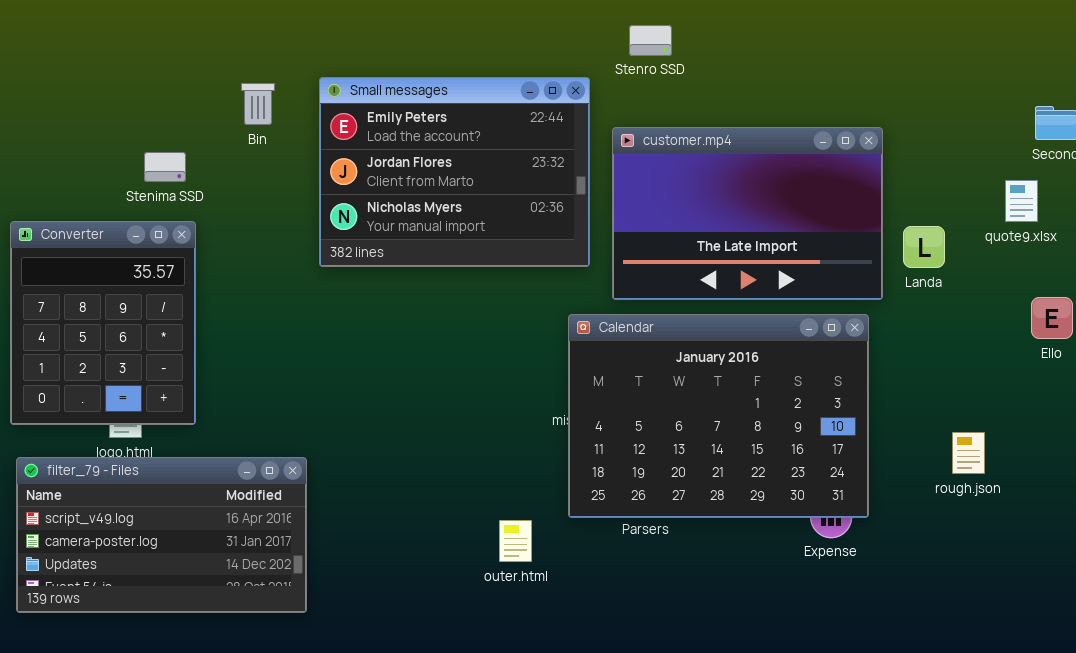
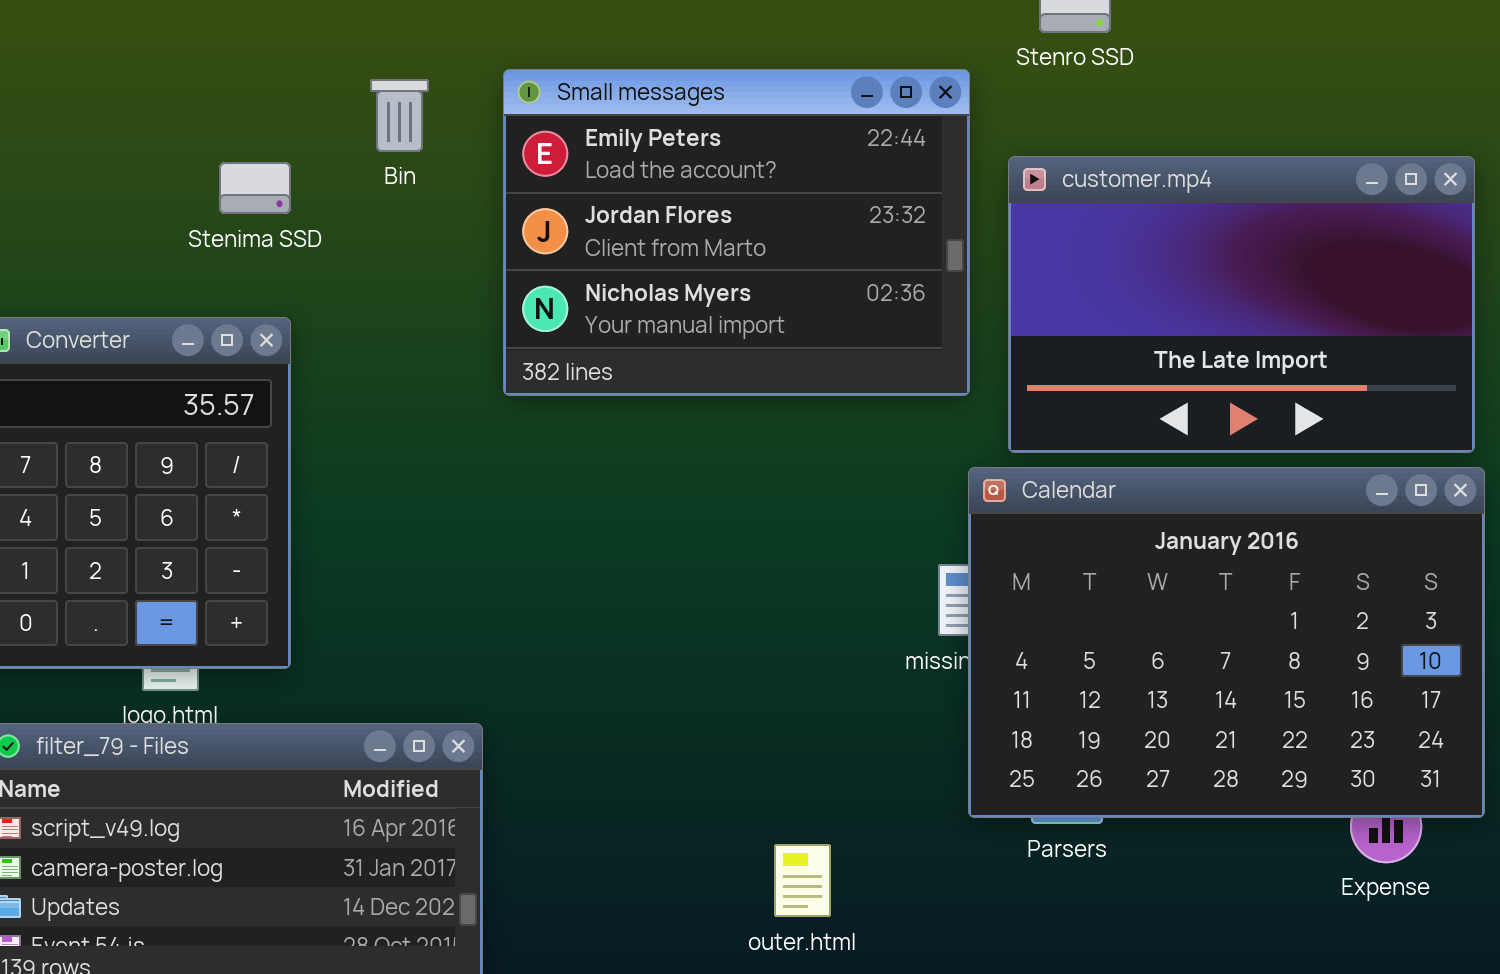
Stenima SSD: [144,152,186,182] -> [219,162,291,214], moved
Calendar: [568,314,869,518] -> [968,467,1485,818], moved
outer.html: [499,520,532,562] -> [774,844,831,917], moved

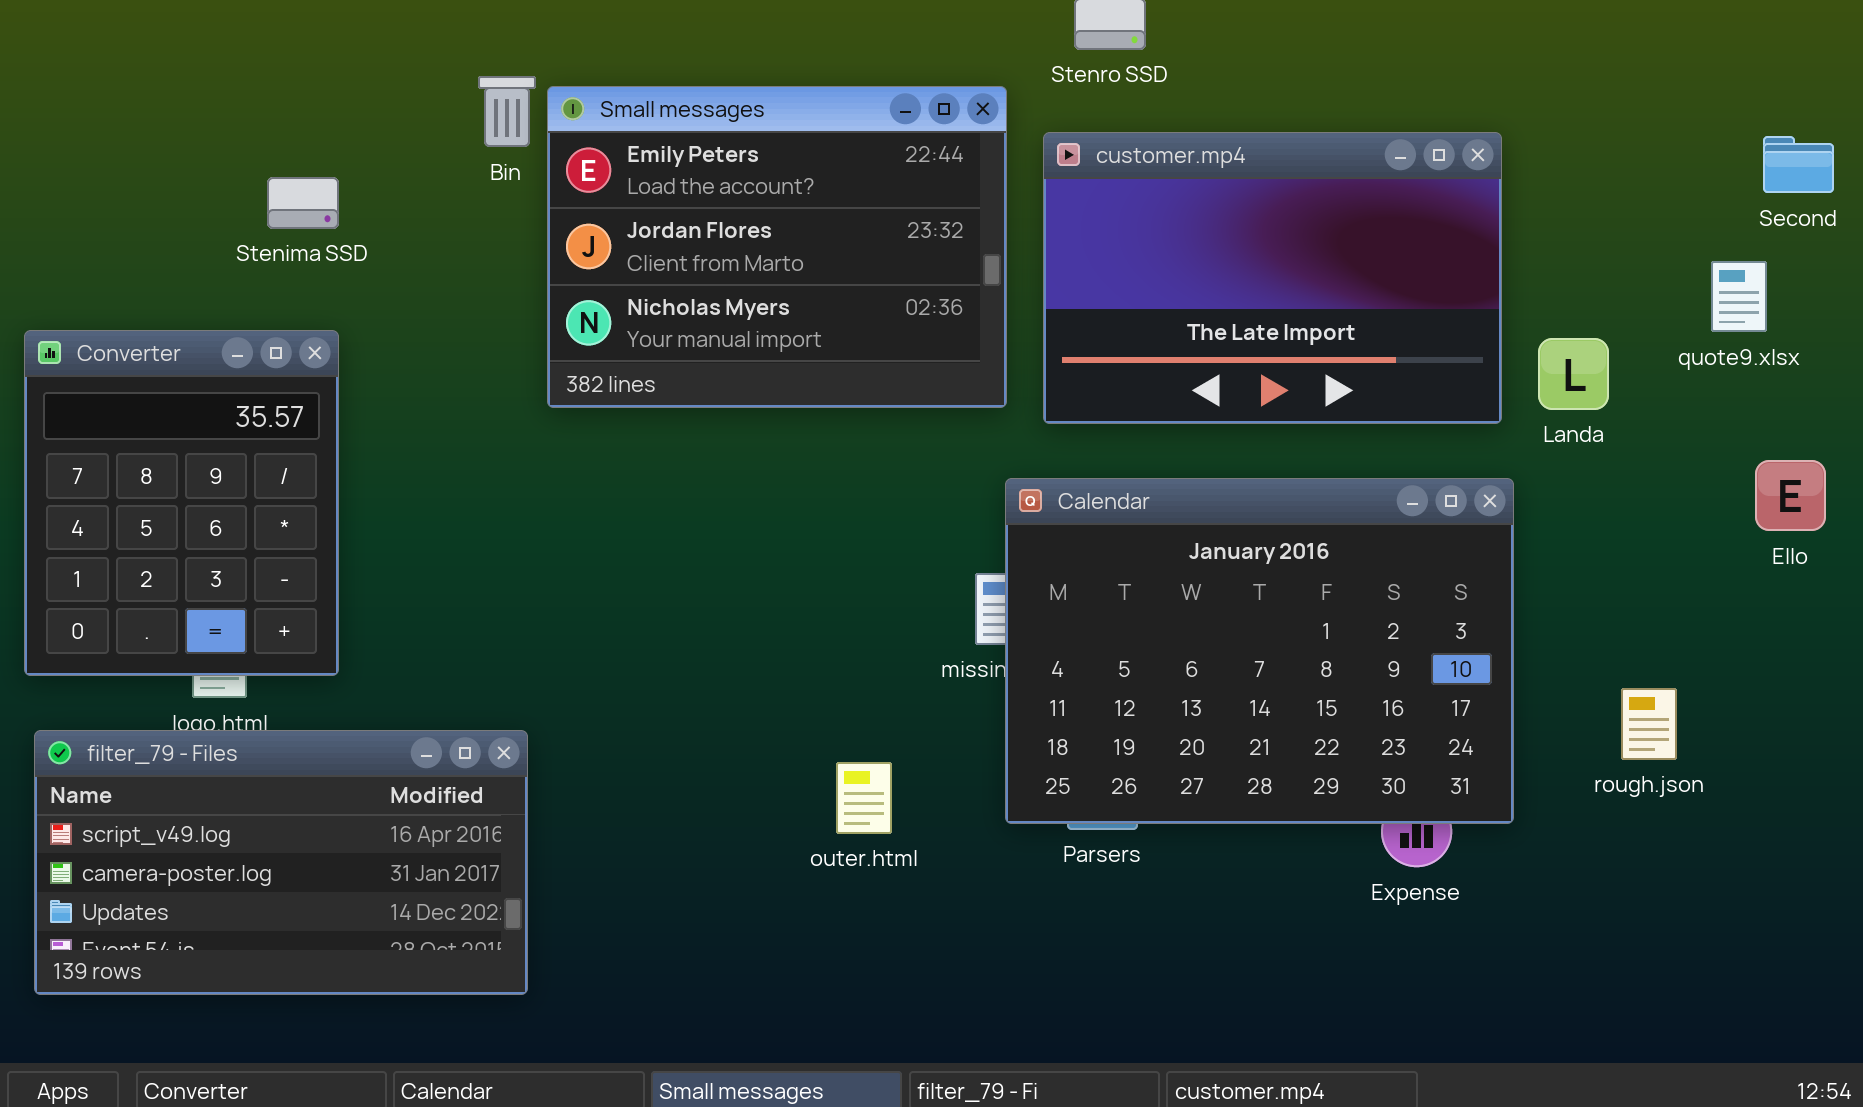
Bin: [370,79,429,152] -> [478,76,536,147], moved
customer.mp4: [1008,156,1475,453] -> [1043,132,1502,424], moved
outer.html: [774,844,831,917] -> [836,762,892,834], moved

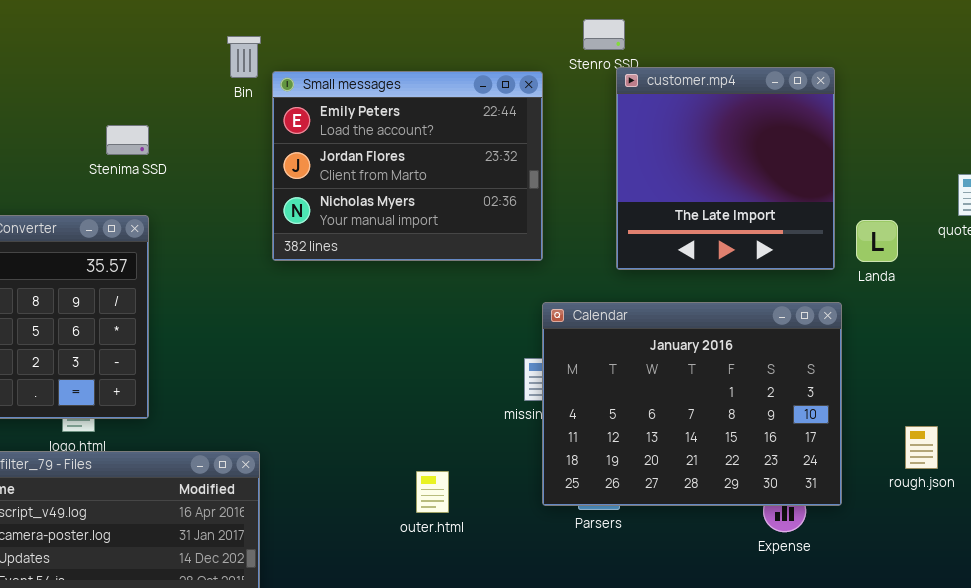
Bin: [478,76,536,147] -> [227,36,261,78], moved
customer.mp4: [1043,132,1502,424] -> [616,67,835,270], resized
outer.html: [836,762,892,834] -> [416,471,449,513], moved

